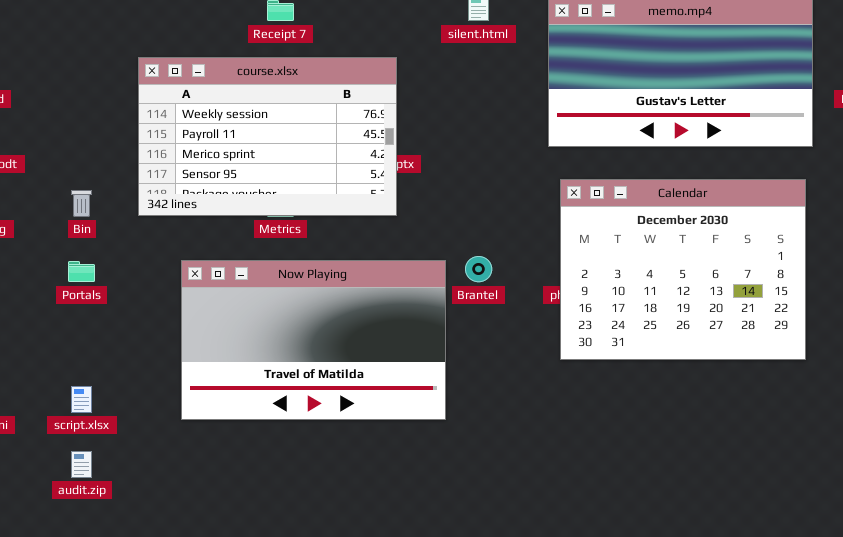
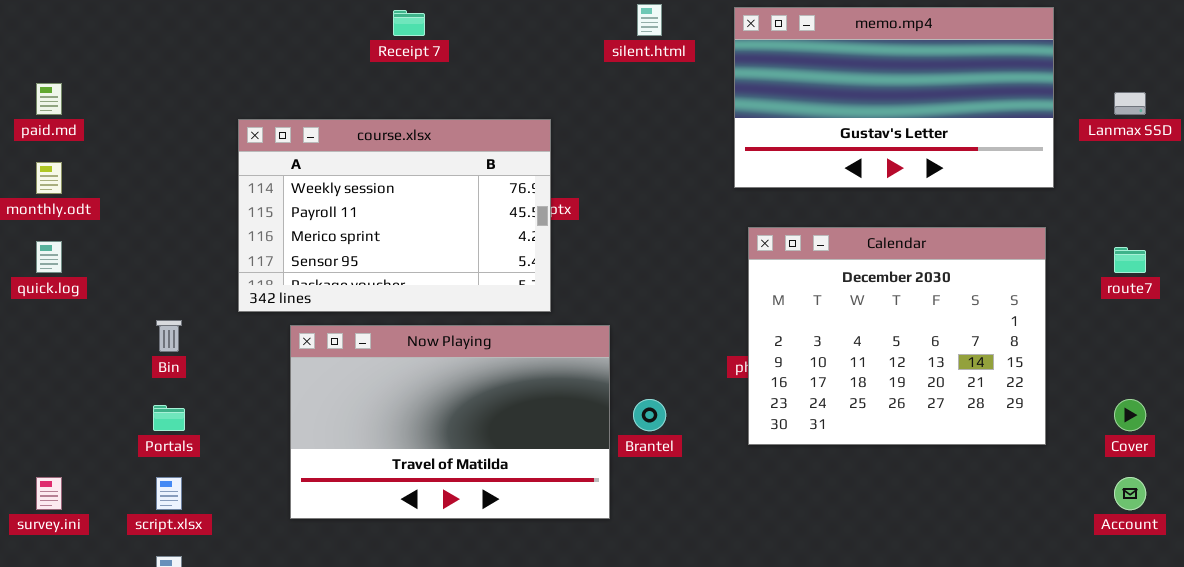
course.xlsx: [138,57,397,216] -> [238,119,551,312], moved
Bin: [71,190,92,217] -> [156,320,182,352], moved
Brantel: [465,256,492,282] -> [633,399,666,431], moved
Portals: [68,261,95,282] -> [153,405,185,431], moved

